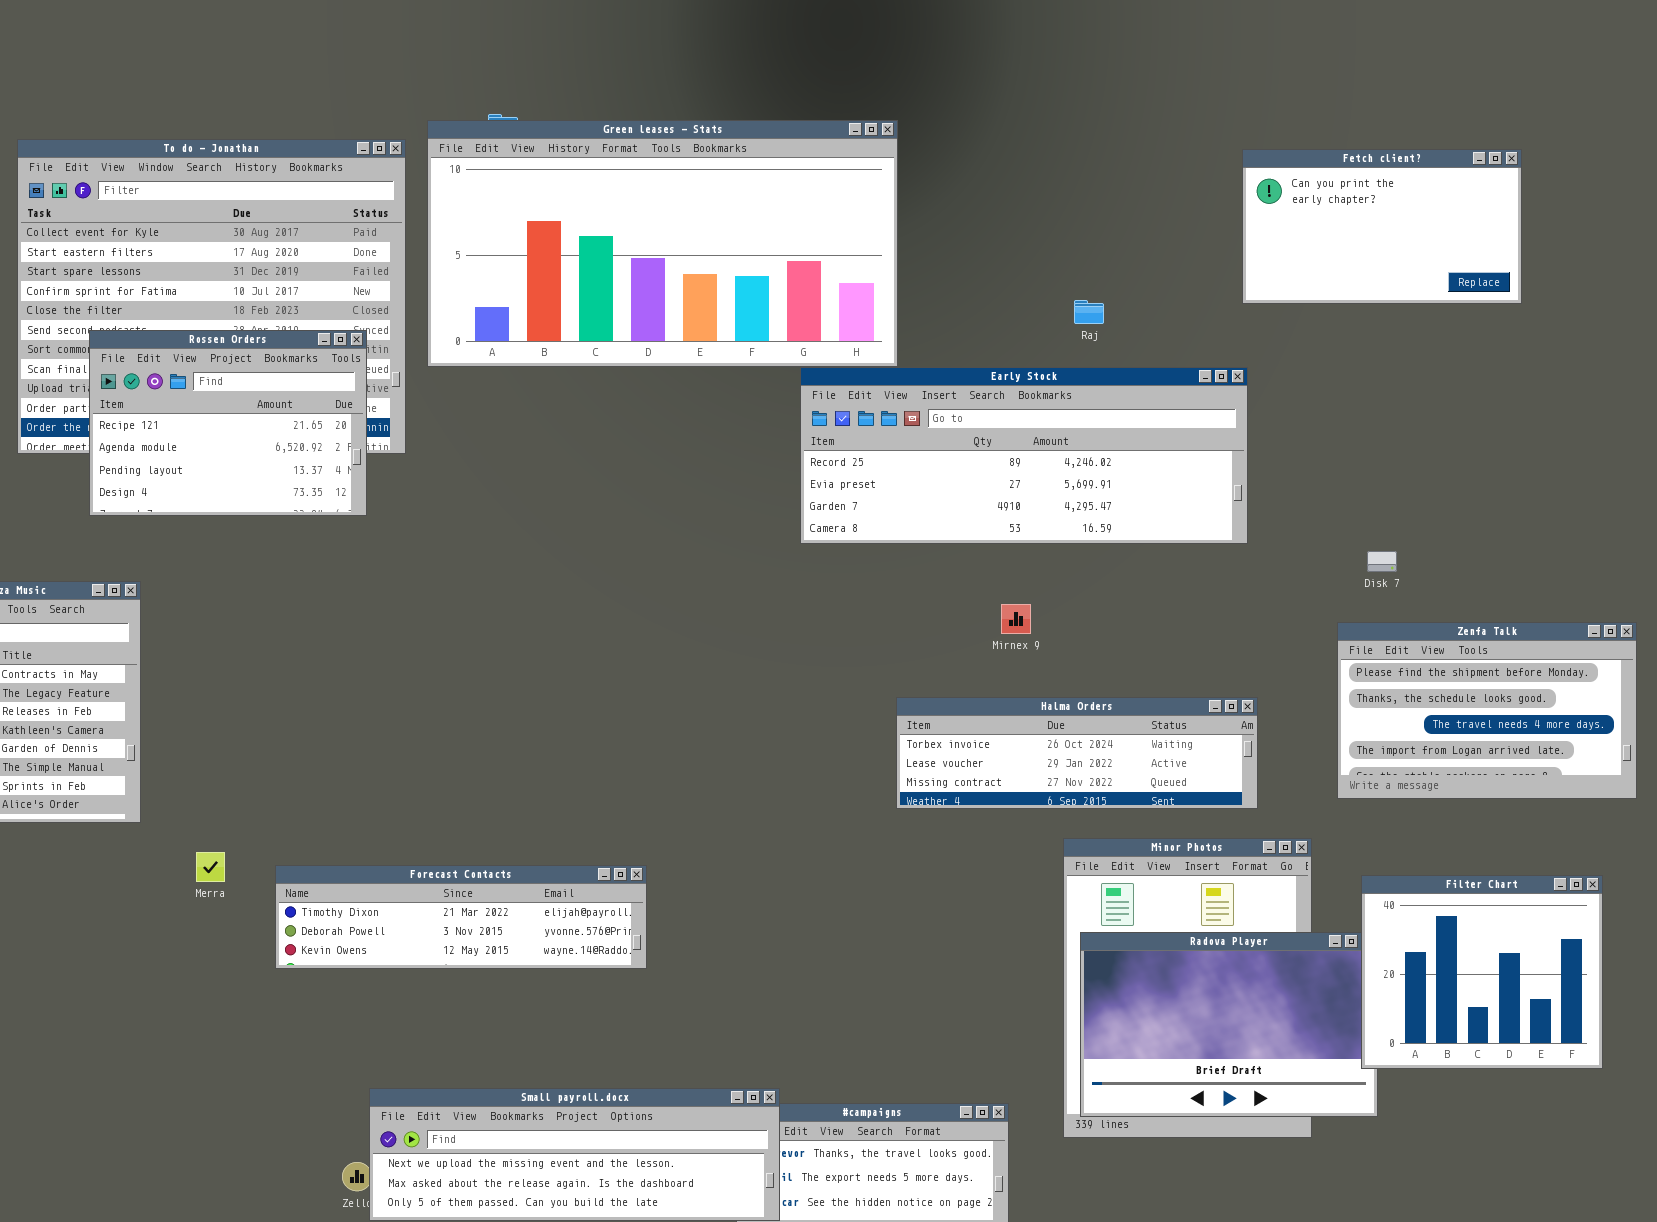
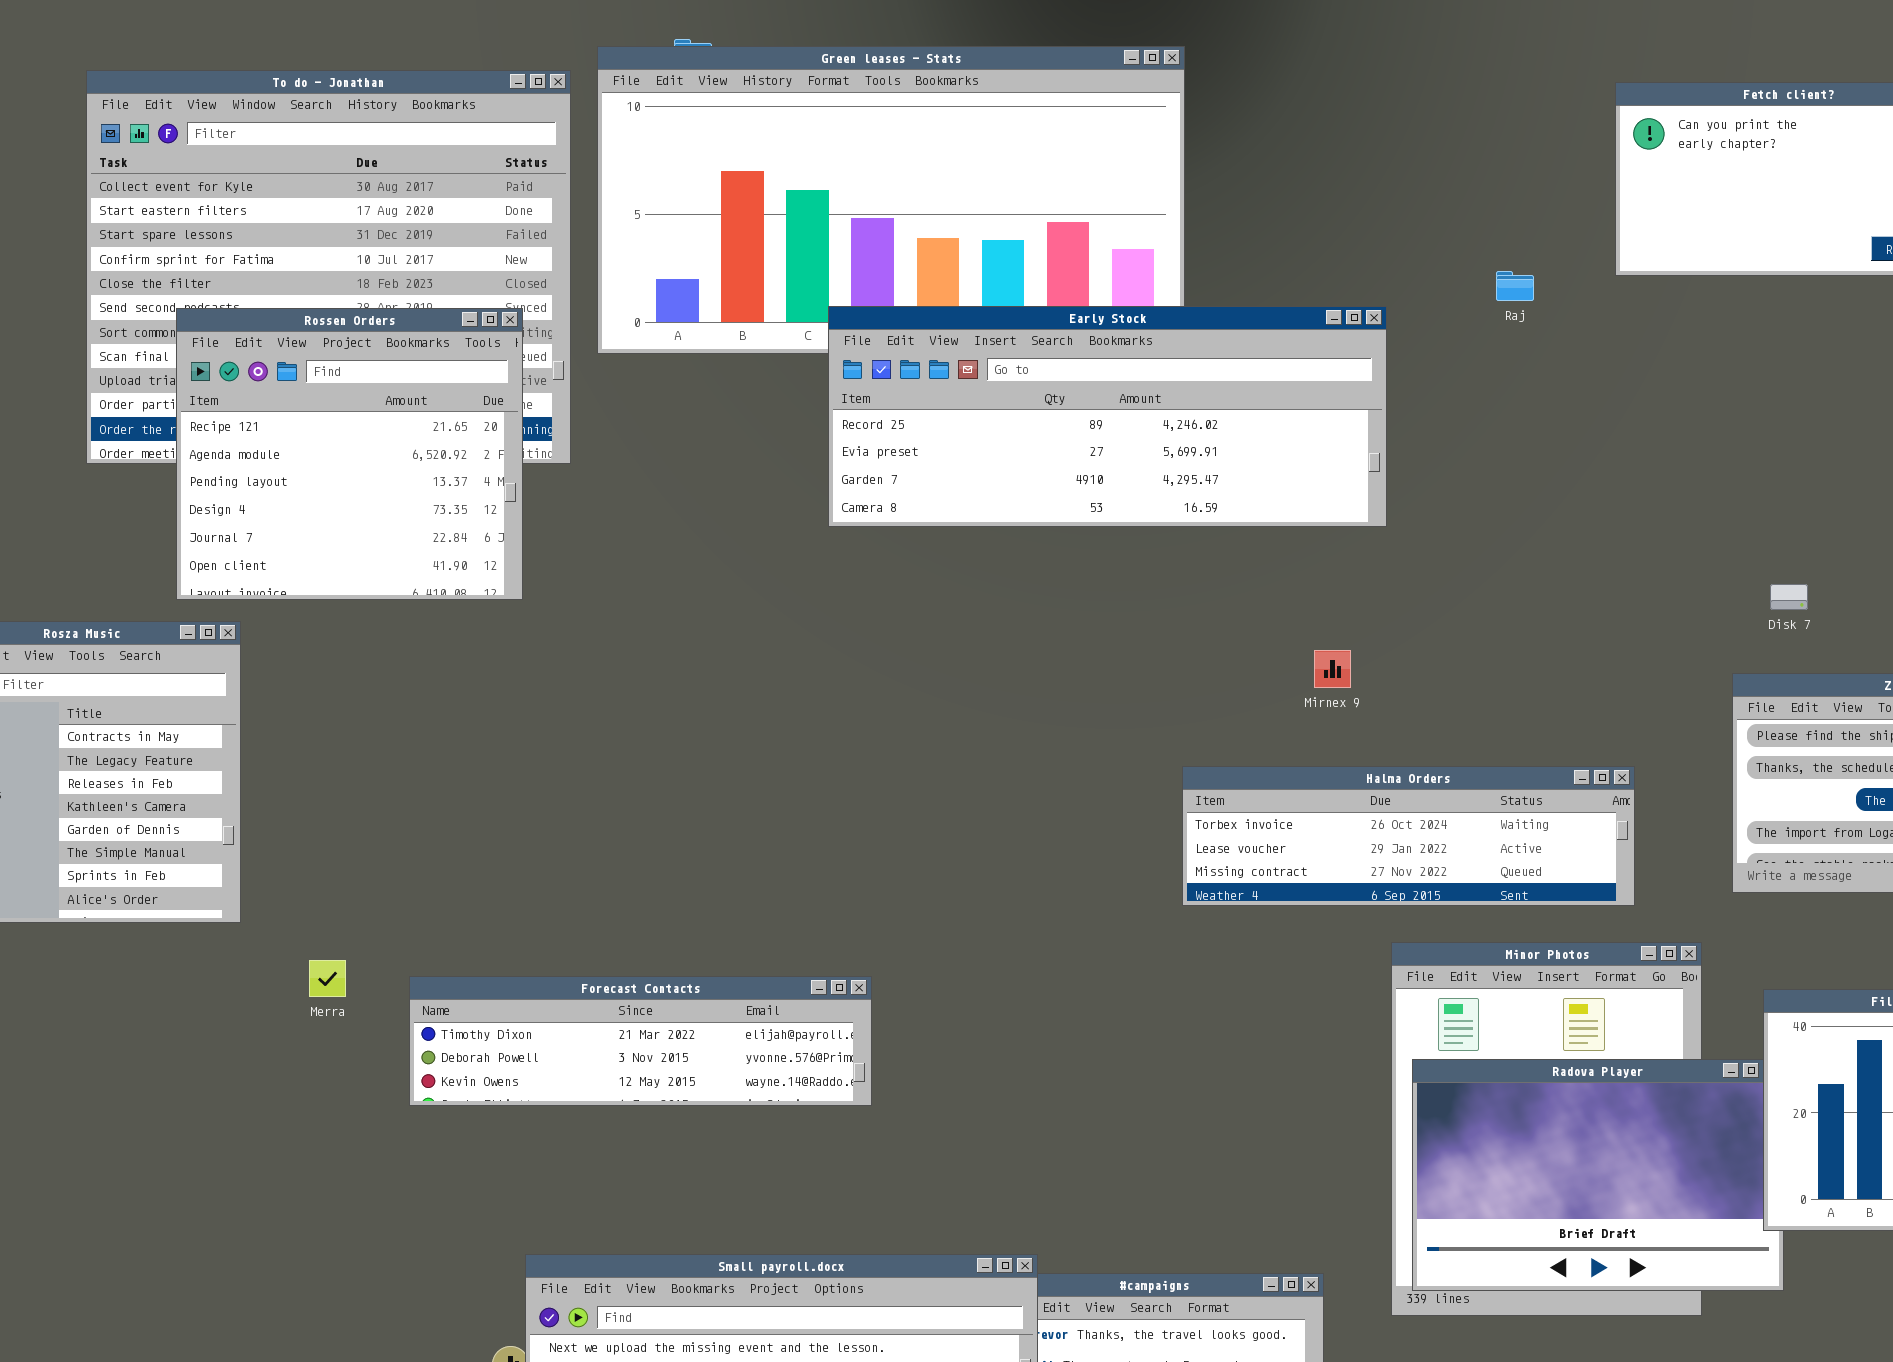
Raj: [1074,300,1104,324] -> [1496,271,1534,301], moved
Rossen Orders: [89,330,367,516] -> [176,308,523,600], resized
Early Stock: [800,367,1248,544] -> [828,306,1387,527], moved

